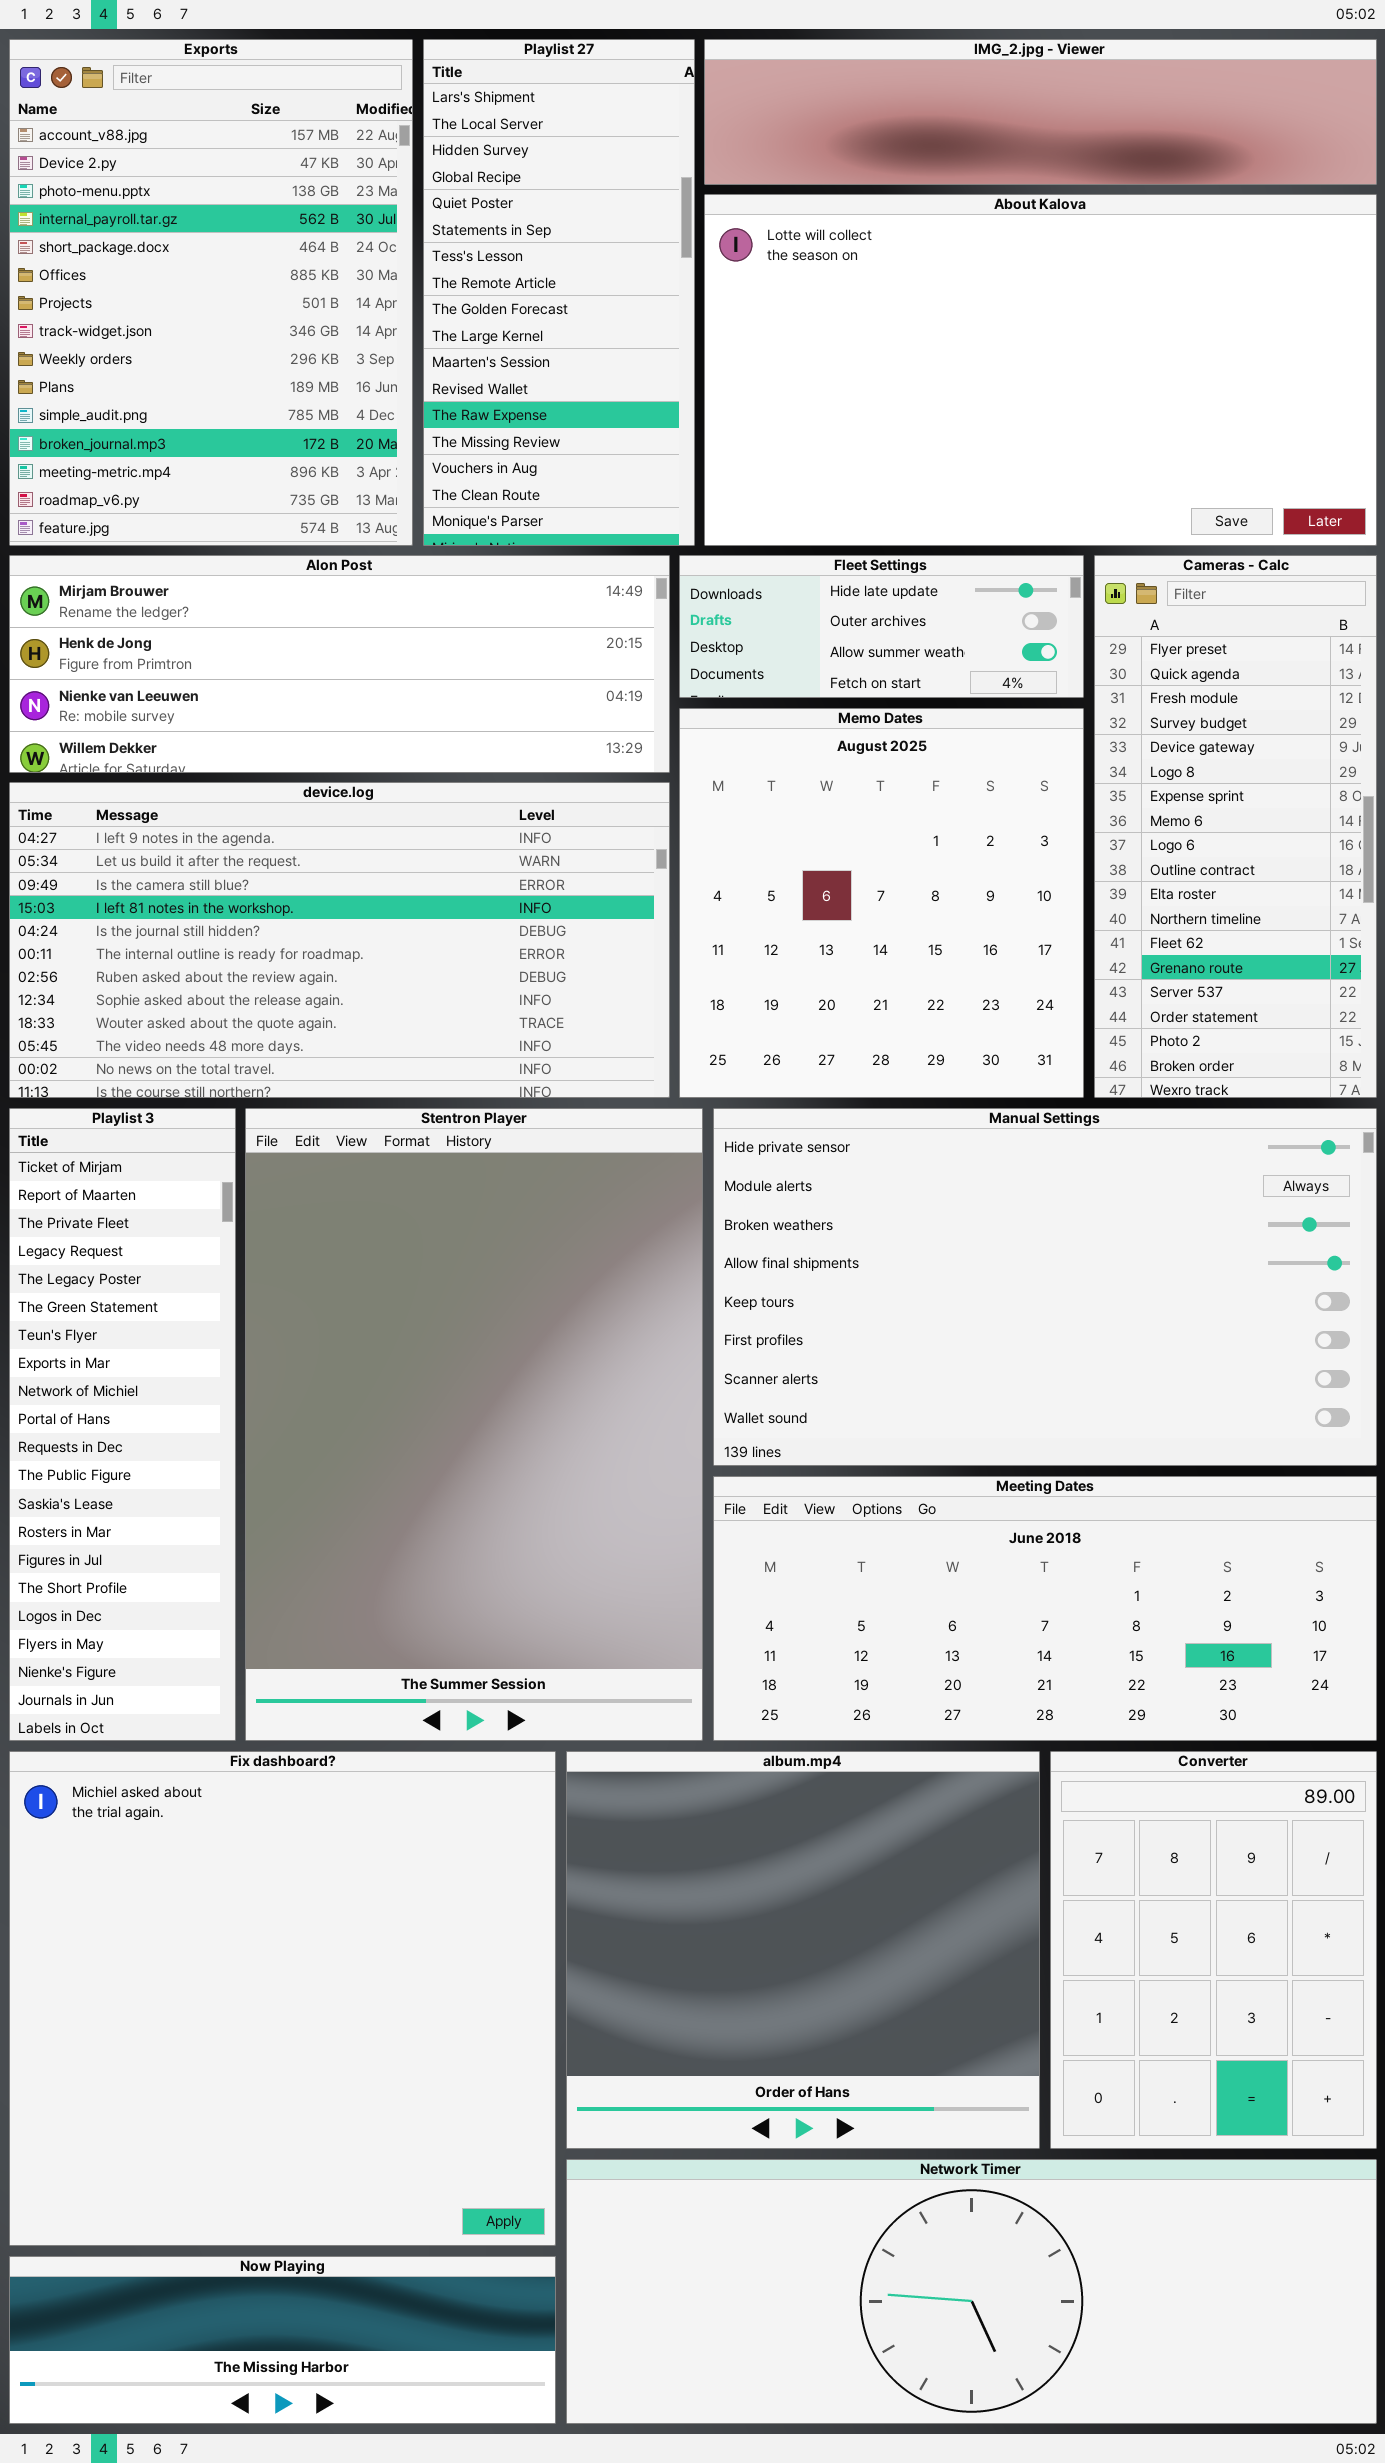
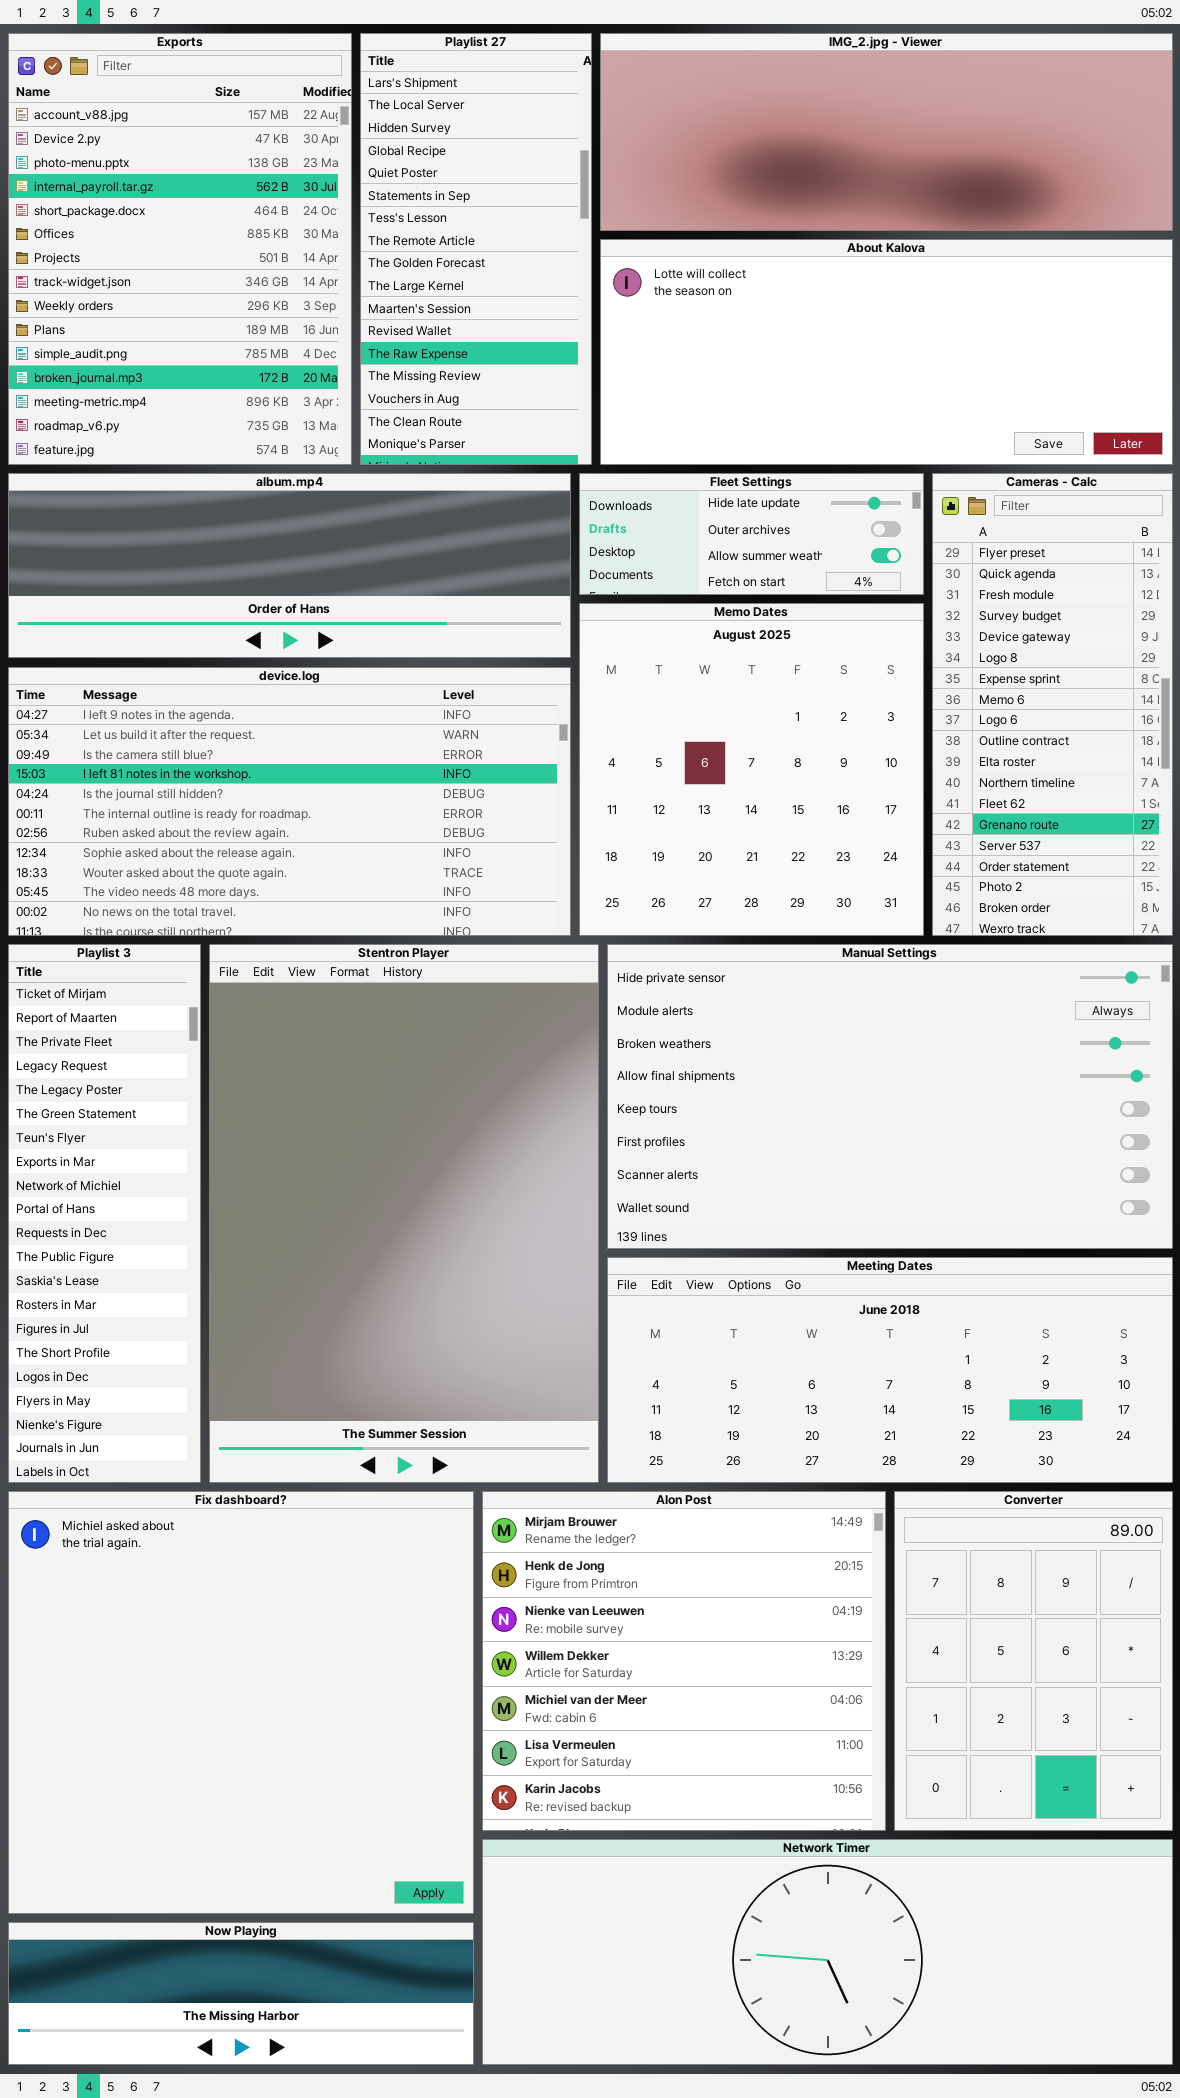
IMG_2.jpg - Viewer: [704,39,1377,185] -> [600,33,1173,231], resized
About Kalova: [704,194,1377,546] -> [600,239,1173,465], resized
Alon Post: [9,555,670,773] -> [482,1491,886,1831], moved, resized
album.mp4: [566,1751,1040,2149] -> [8,473,571,658], moved, resized

